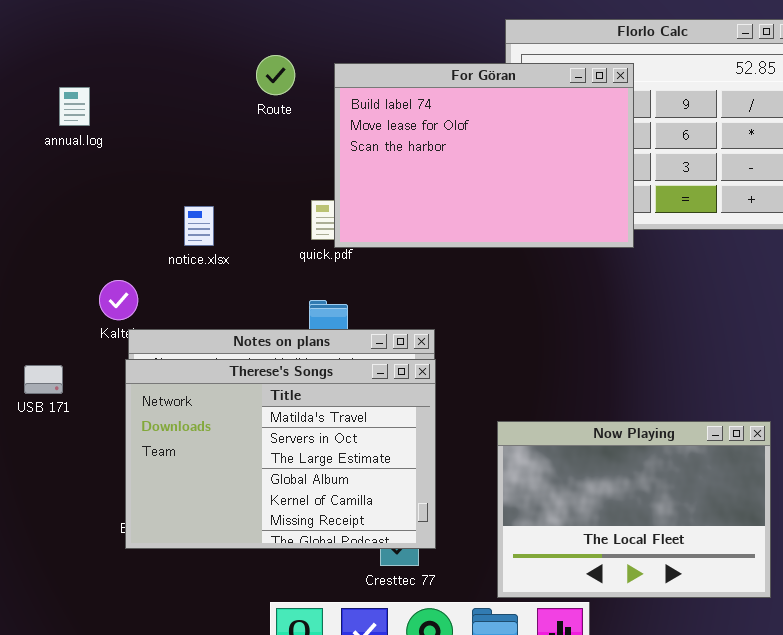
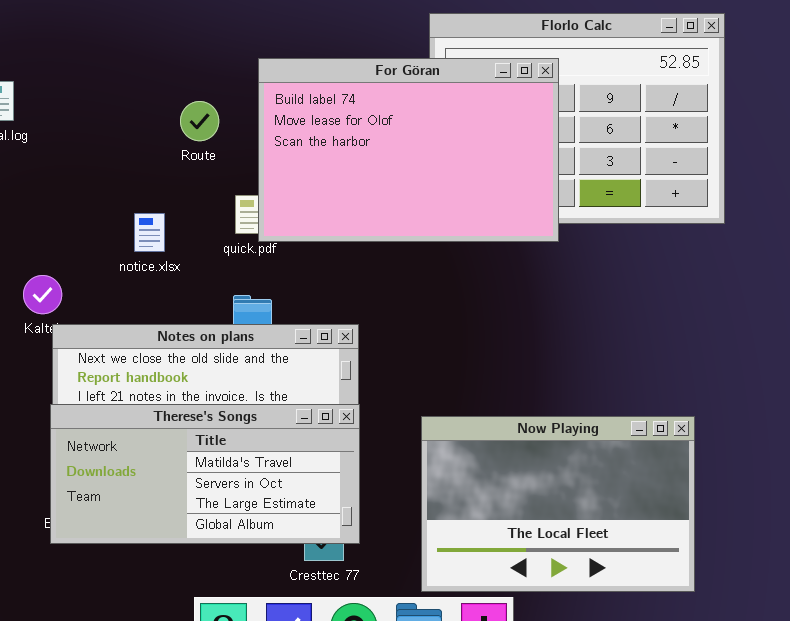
Route: [256,55,295,95] -> [180,101,219,141], moved
notice.xlsx: [184,206,214,246] -> [134,213,165,252], moved
Therese's Songs: [125,359,436,549] -> [50,404,360,544], resized

